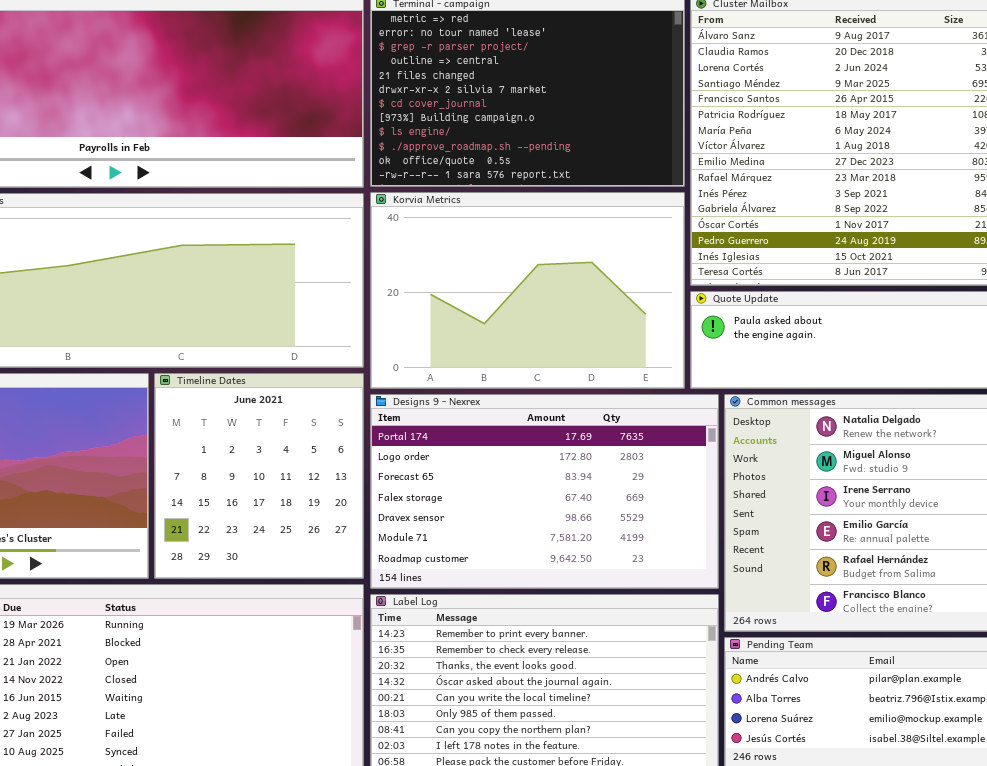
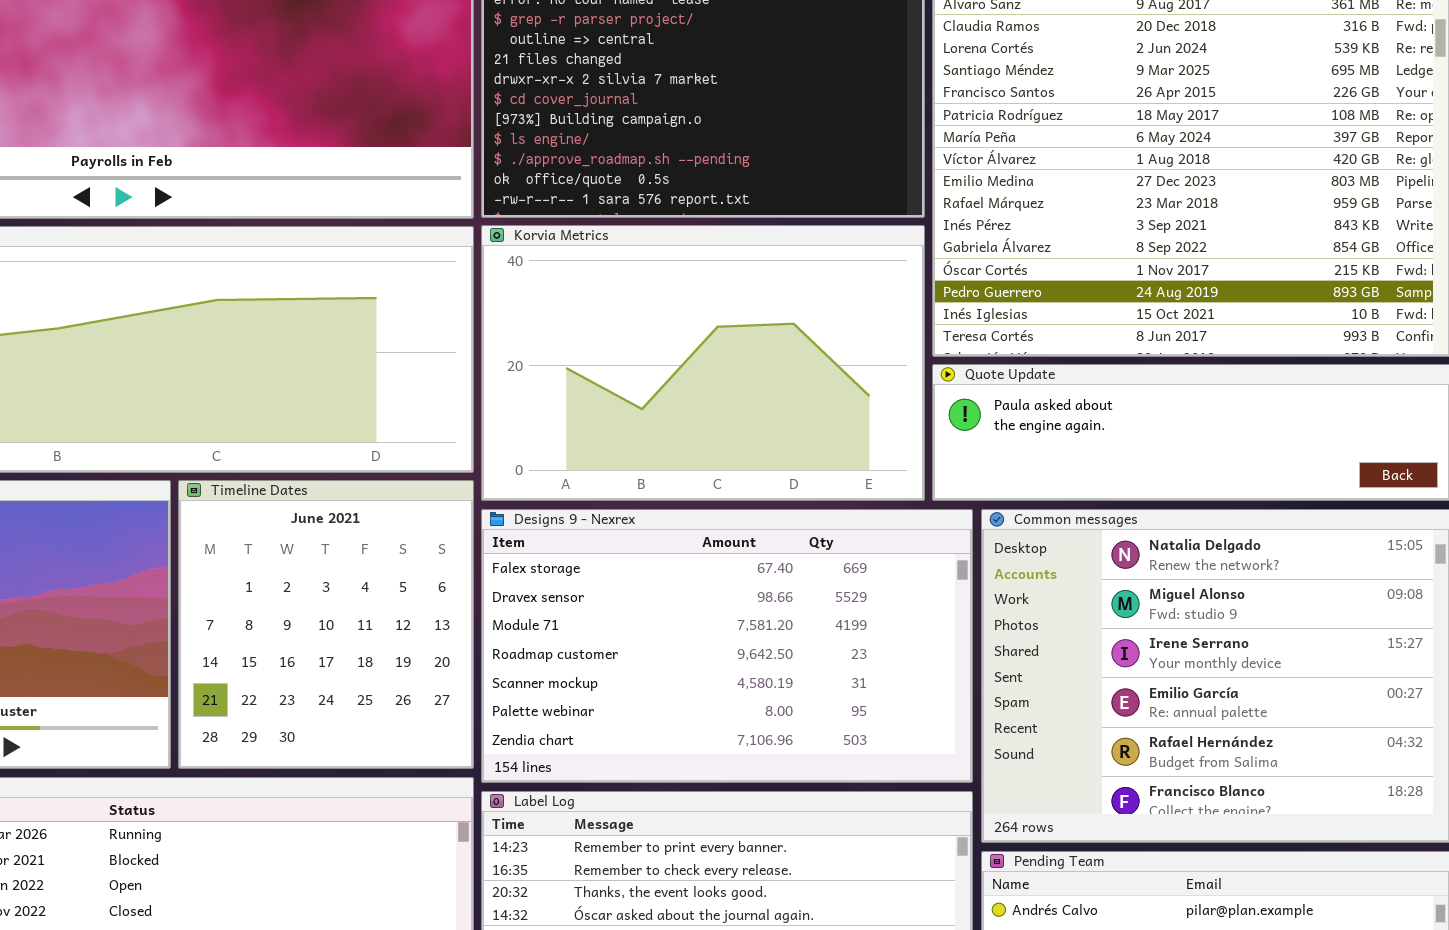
Designs 9 - Nexrex: [370,394,719,589] -> [481,509,973,783], scrolled down 3 rows

